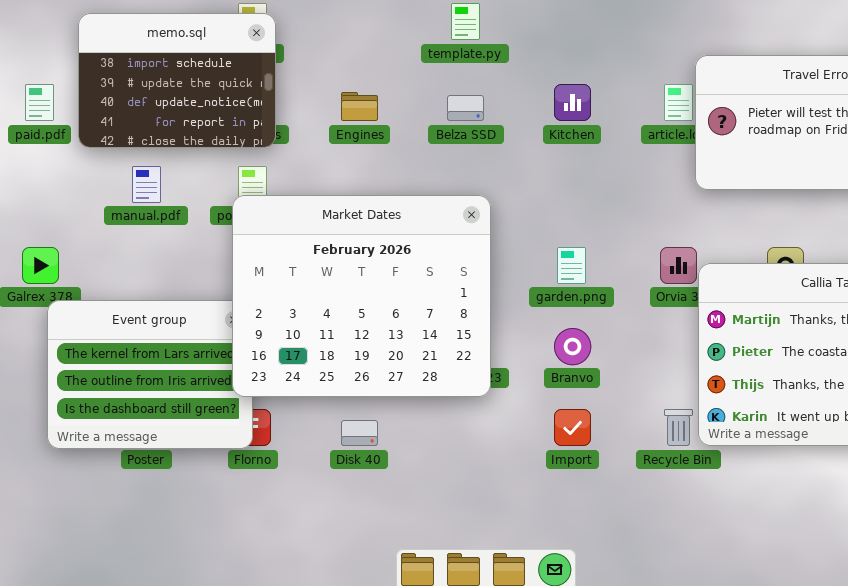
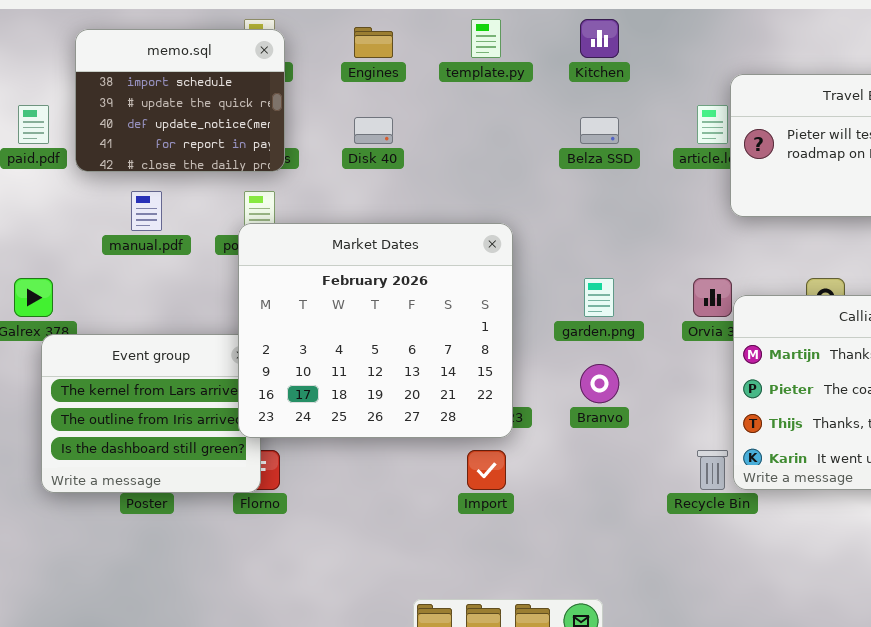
Kitchen: [554,84,591,121] -> [580,19,619,58], moved
Engines: [341,92,378,121] -> [354,27,393,58], moved
Belza SSD: [447,95,484,121] -> [580,117,619,144], moved
Import: [554,409,591,446] -> [467,450,506,490], moved
Disk 40: [341,420,378,446] -> [354,117,393,144], moved

